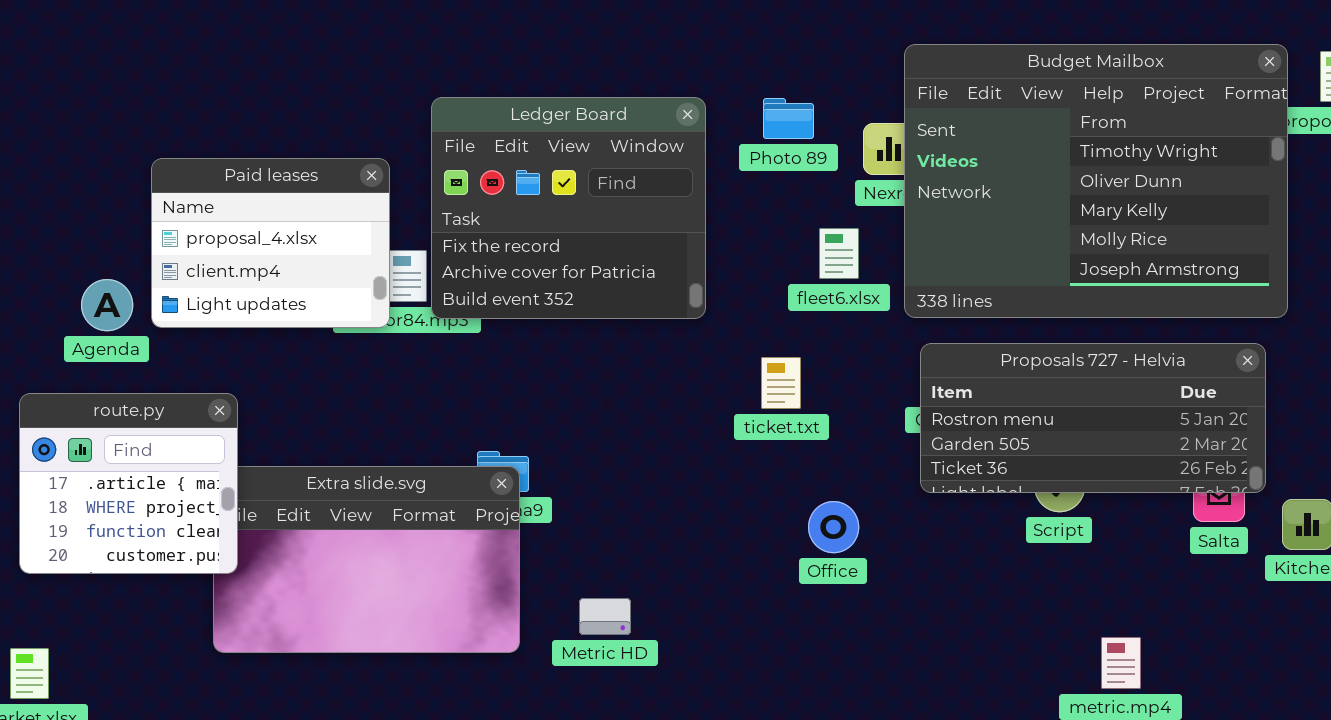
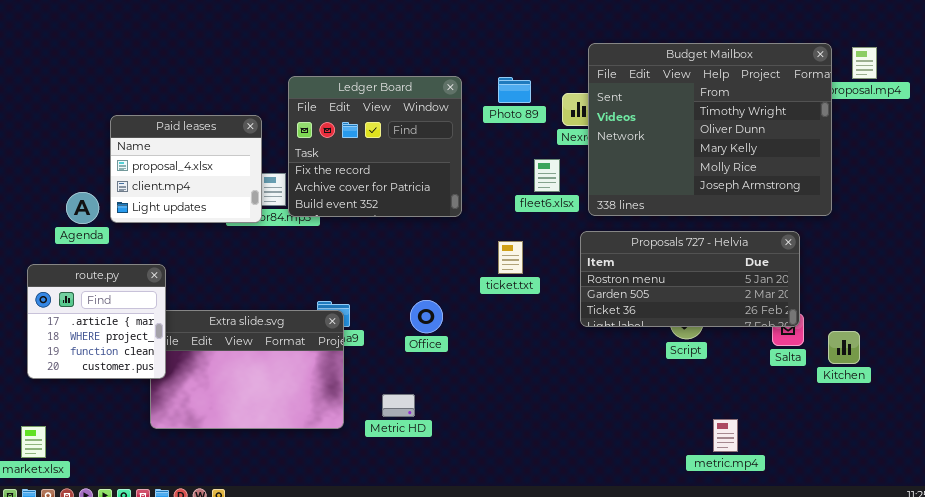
Proposals 727 - Helvia: [920,343,1266,493] -> [580,231,800,327], moved
Office: [808,501,859,553] -> [410,300,443,333], moved

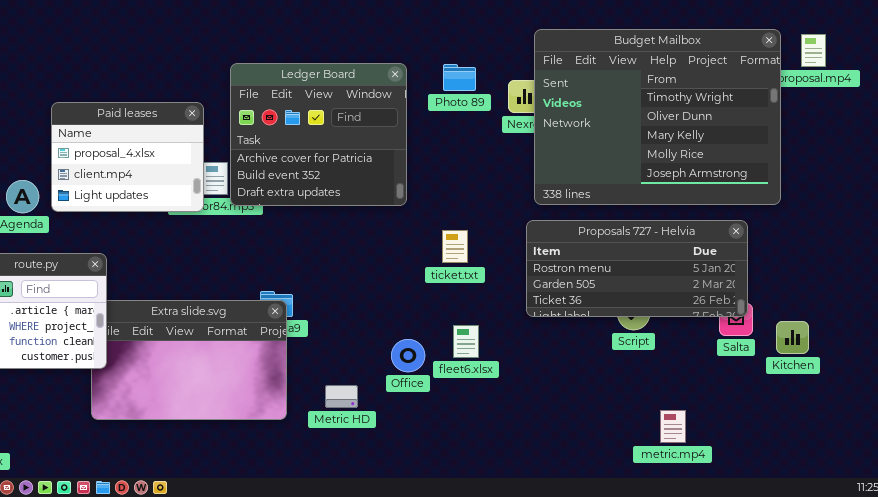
Ledger Board: [288,76,462,217] -> [230,63,407,206], scrolled down 1 row
fleet6.xlsx: [534,159,560,192] -> [453,325,479,358], moved
Office: [410,300,443,333] -> [391,339,425,372], moved

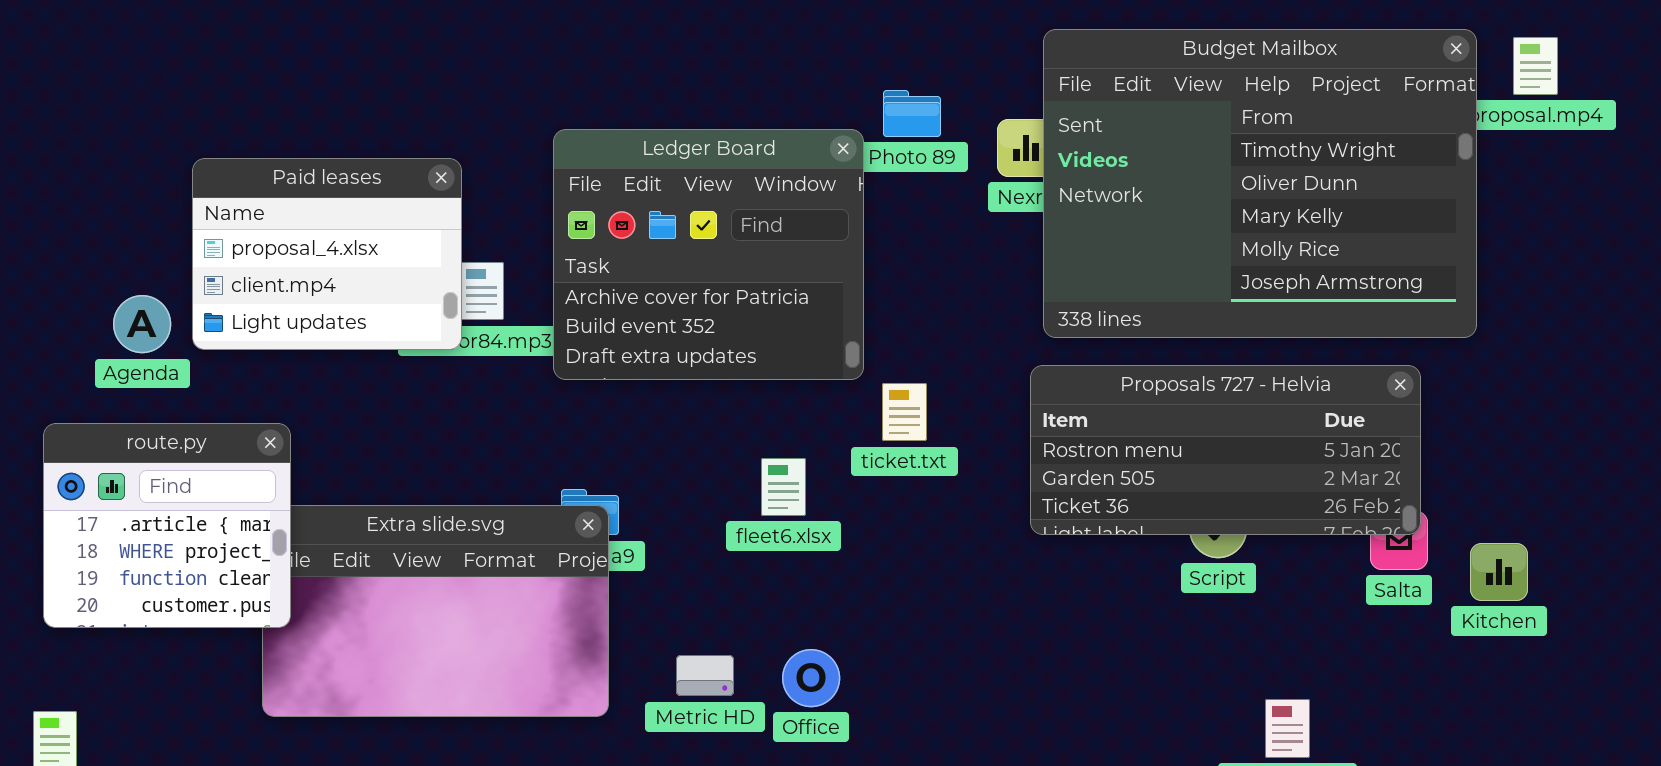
Ledger Board: [230,63,407,206] -> [553,129,864,380], moved
fleet6.xlsx: [453,325,479,358] -> [761,458,806,516], moved
Office: [391,339,425,372] -> [782,649,840,707], moved

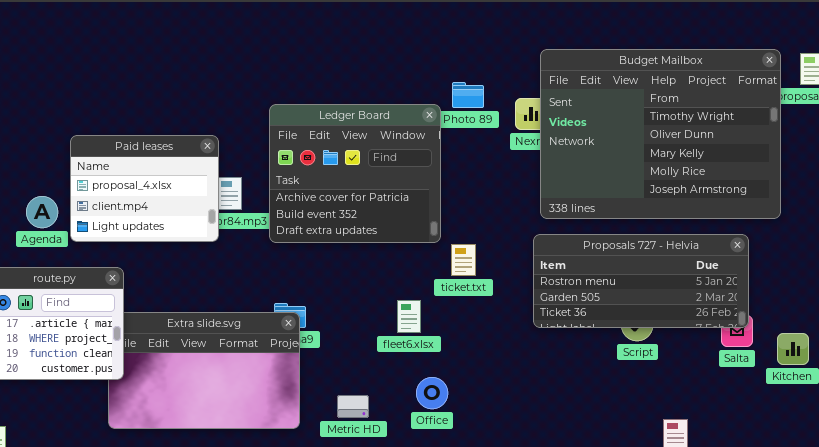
Paid leases: [192,158,462,350] -> [70,135,219,242], moved
fleet6.xlsx: [761,458,806,516] -> [397,300,421,333], moved
Office: [782,649,840,707] -> [416,377,448,409], moved

